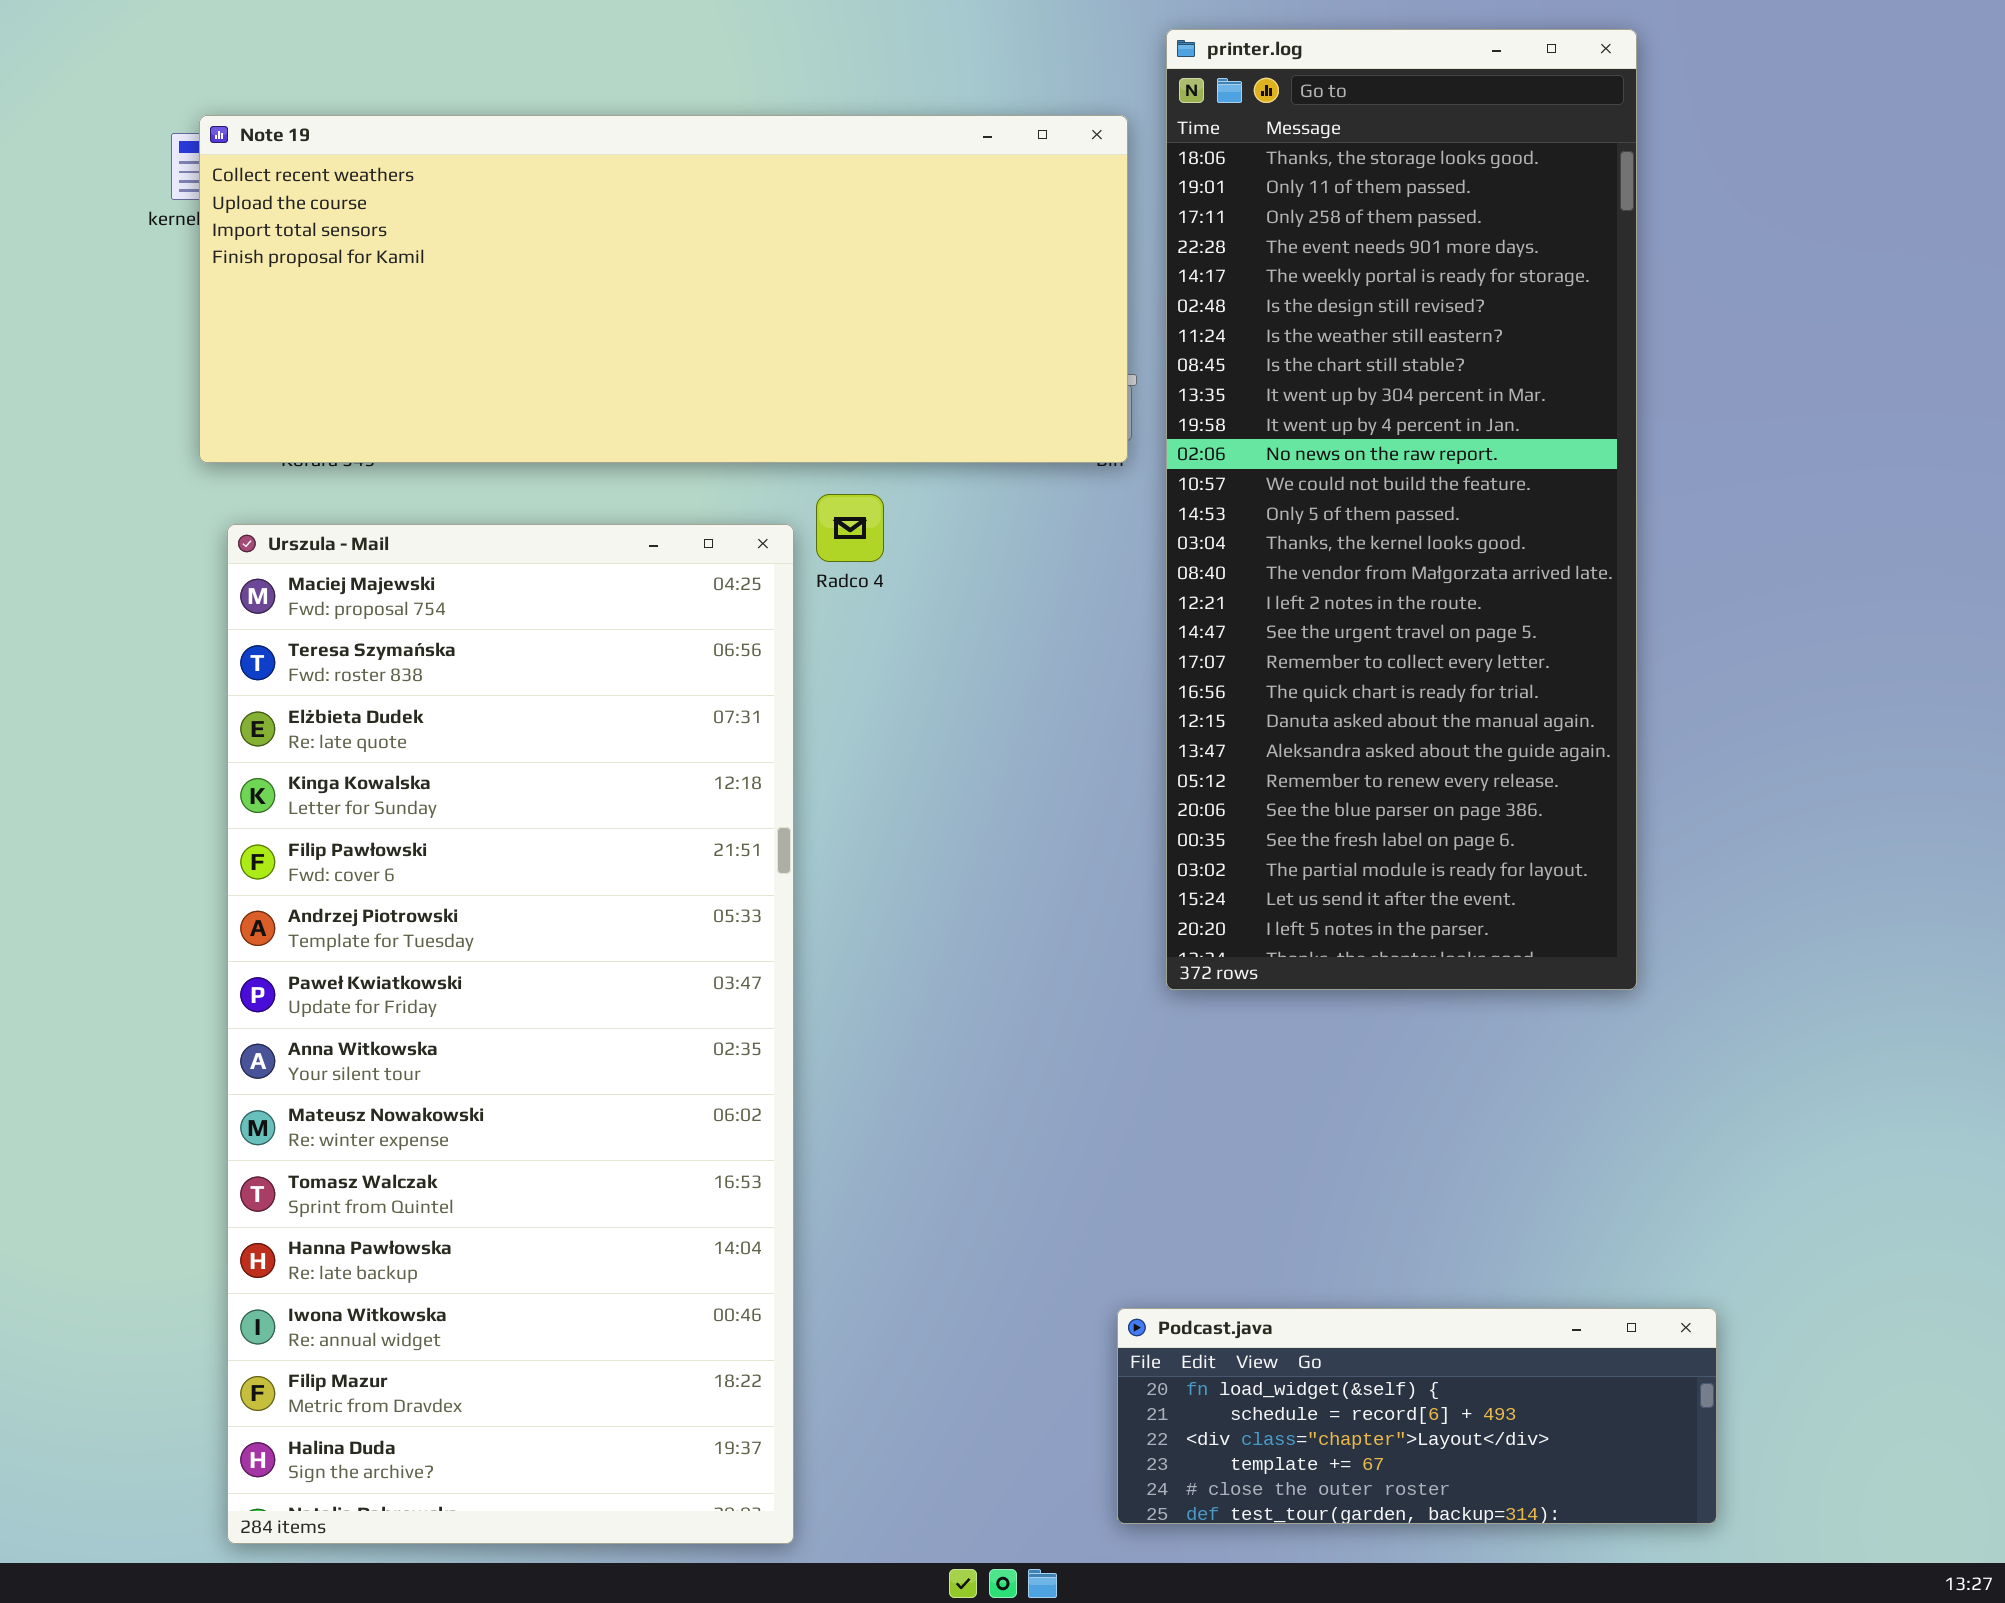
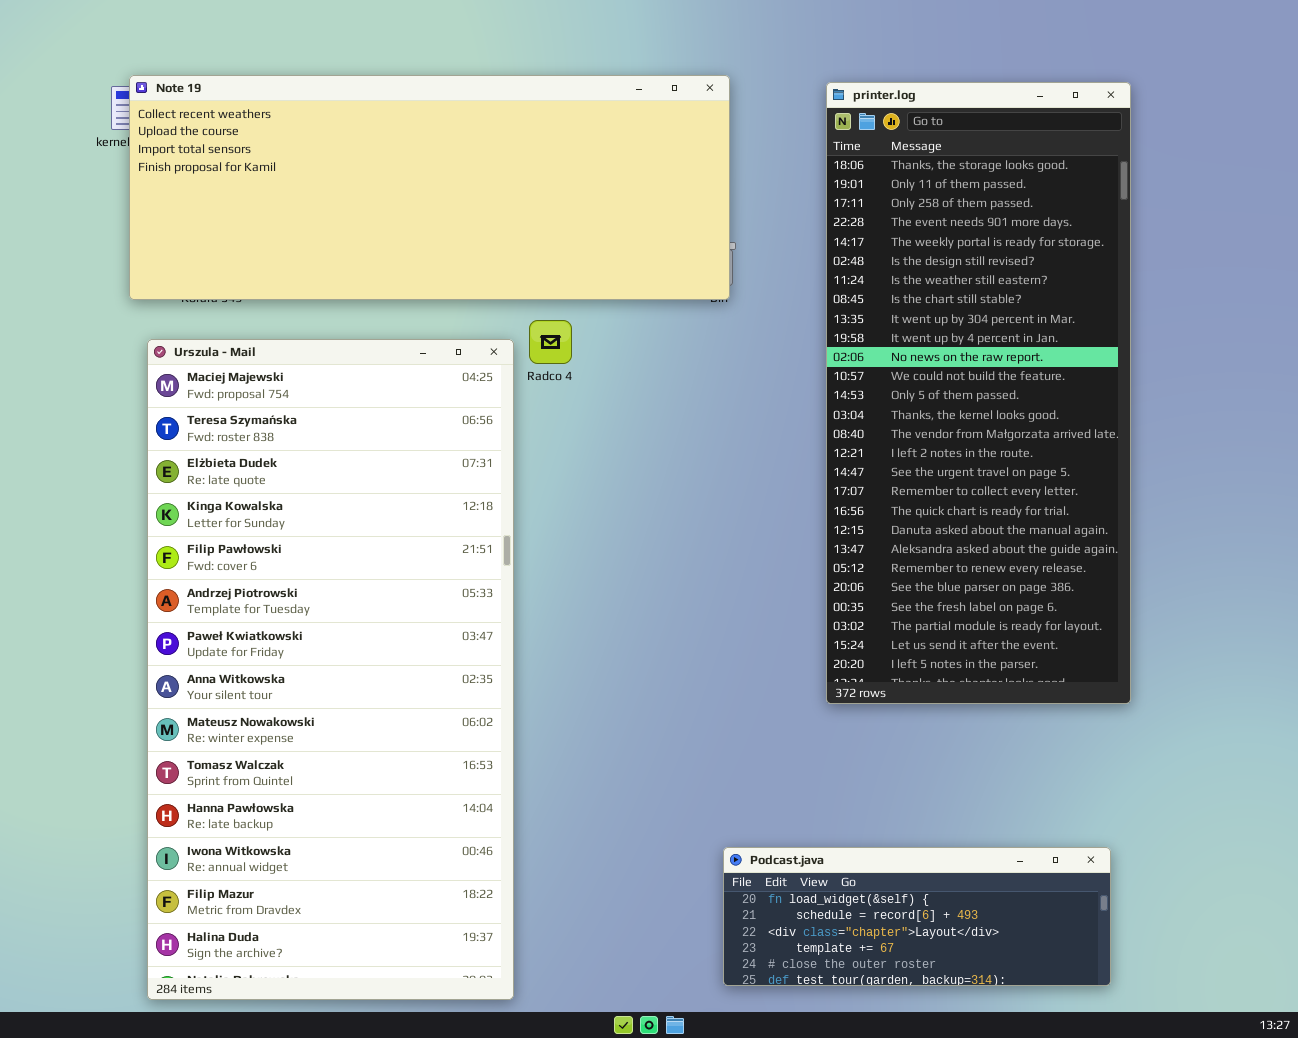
printer.log: [1166,29,1637,990] -> [826,82,1131,704], moved

